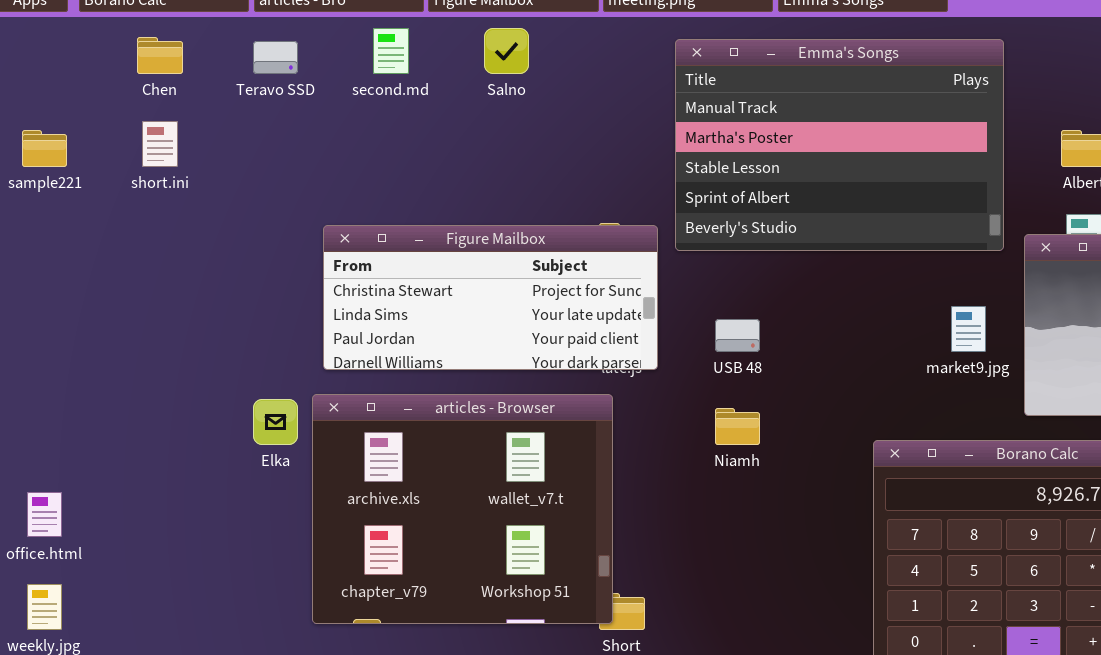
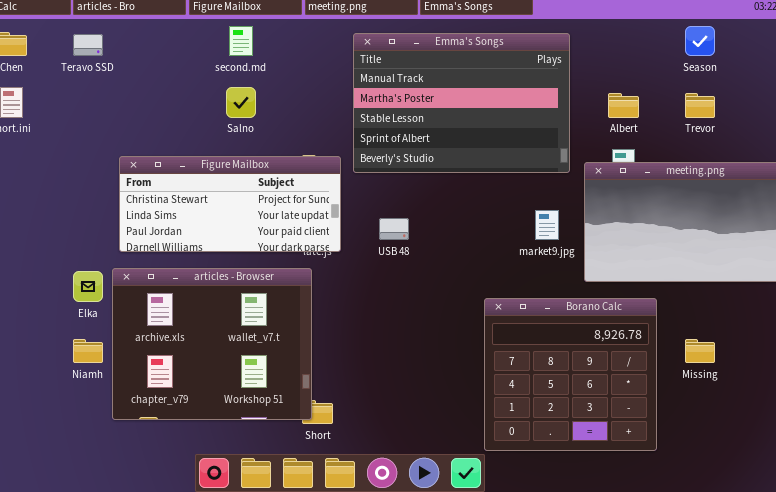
second.md: [373,28,409,74] -> [229,26,253,56], moved
Salno: [484,28,529,74] -> [226,87,256,118], moved
Niamh: [715,408,760,445] -> [73,339,103,363], moved

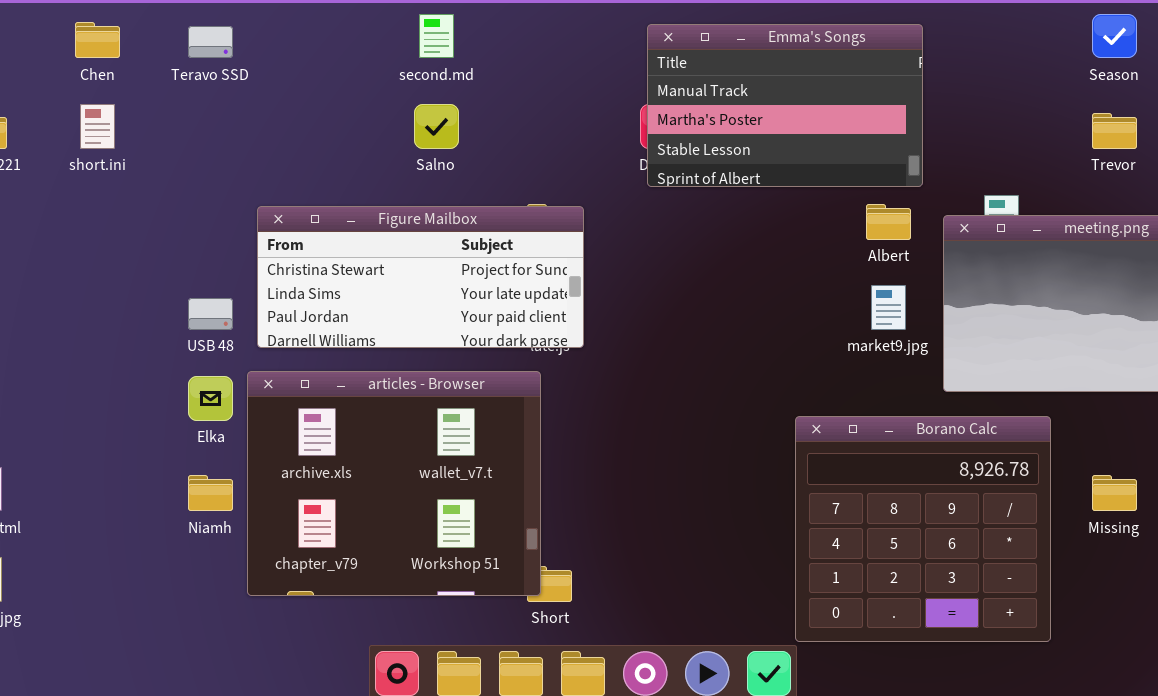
Emma's Songs: [353,33,570,173] -> [647,24,923,187], resized
Albert: [608,93,639,118] -> [866,204,911,240], moved
USB 48: [379,218,409,240] -> [188,298,233,330], moved

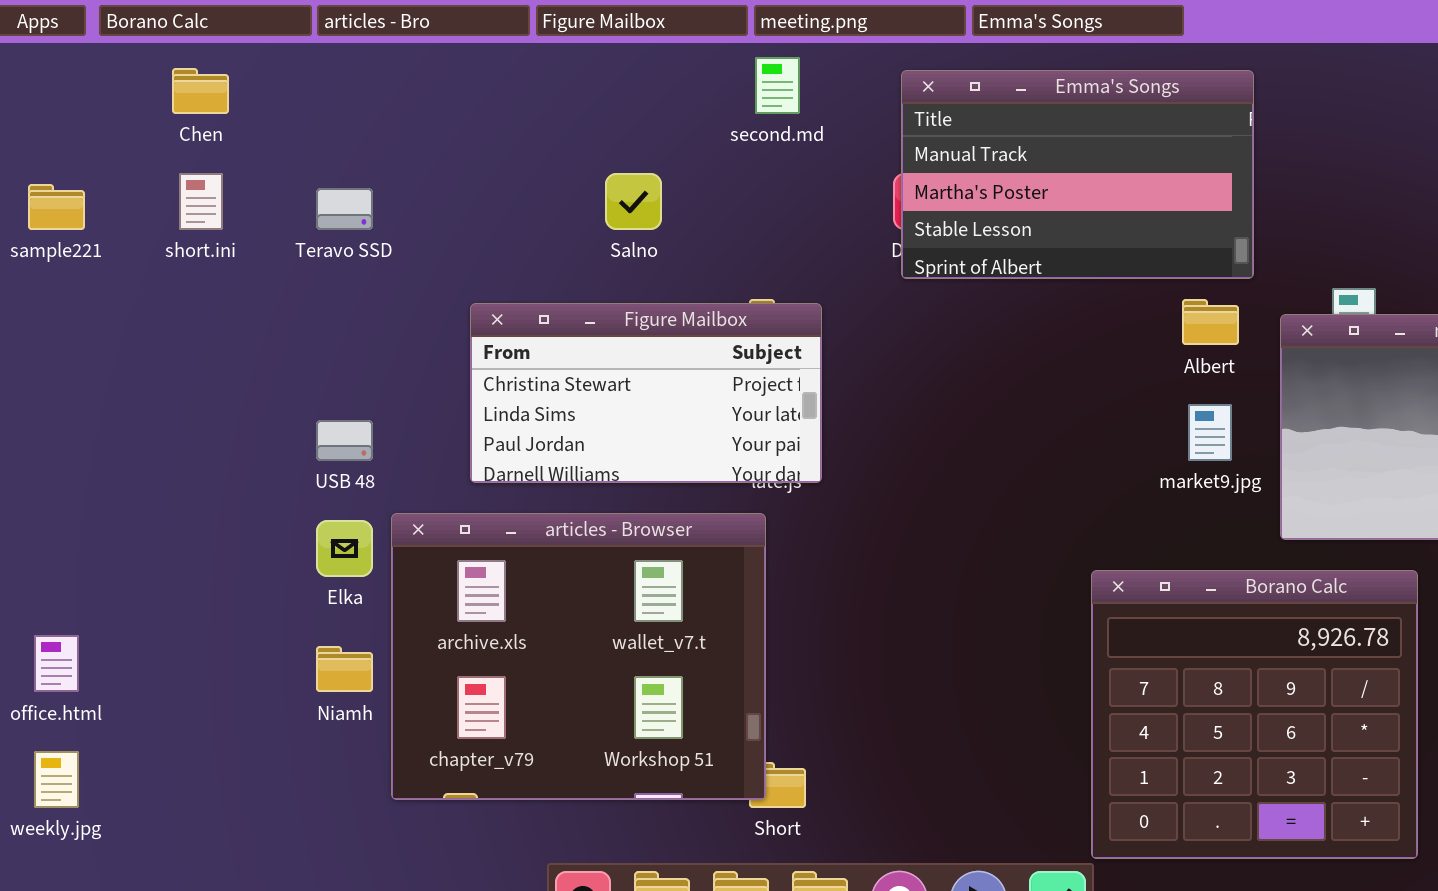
second.md: [419,14,454,58] -> [755,57,800,114], moved
Teravo SSD: [188,26,233,58] -> [316,188,373,230], moved
Figure Mailbox: [257,206,584,348] -> [470,303,822,483], resized

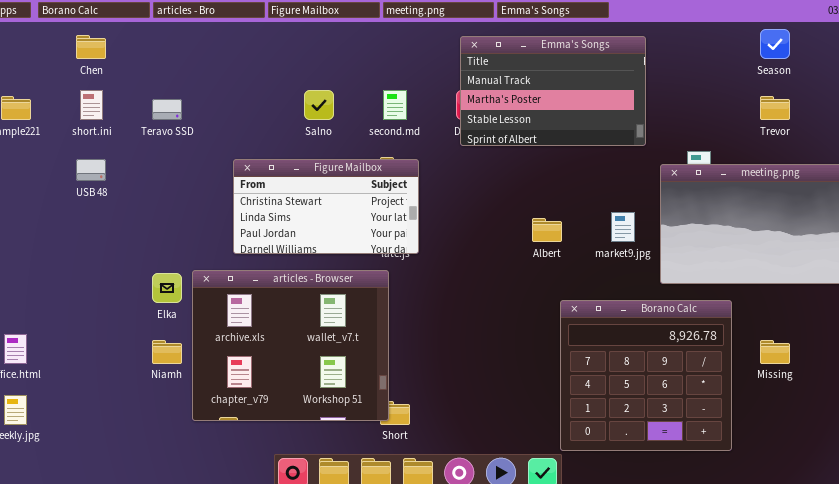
second.md: [755,57,800,114] -> [383,90,407,120], moved
Albert: [1182,299,1239,345] -> [532,218,562,242], moved
USB 48: [316,420,373,461] -> [76,159,106,181], moved

